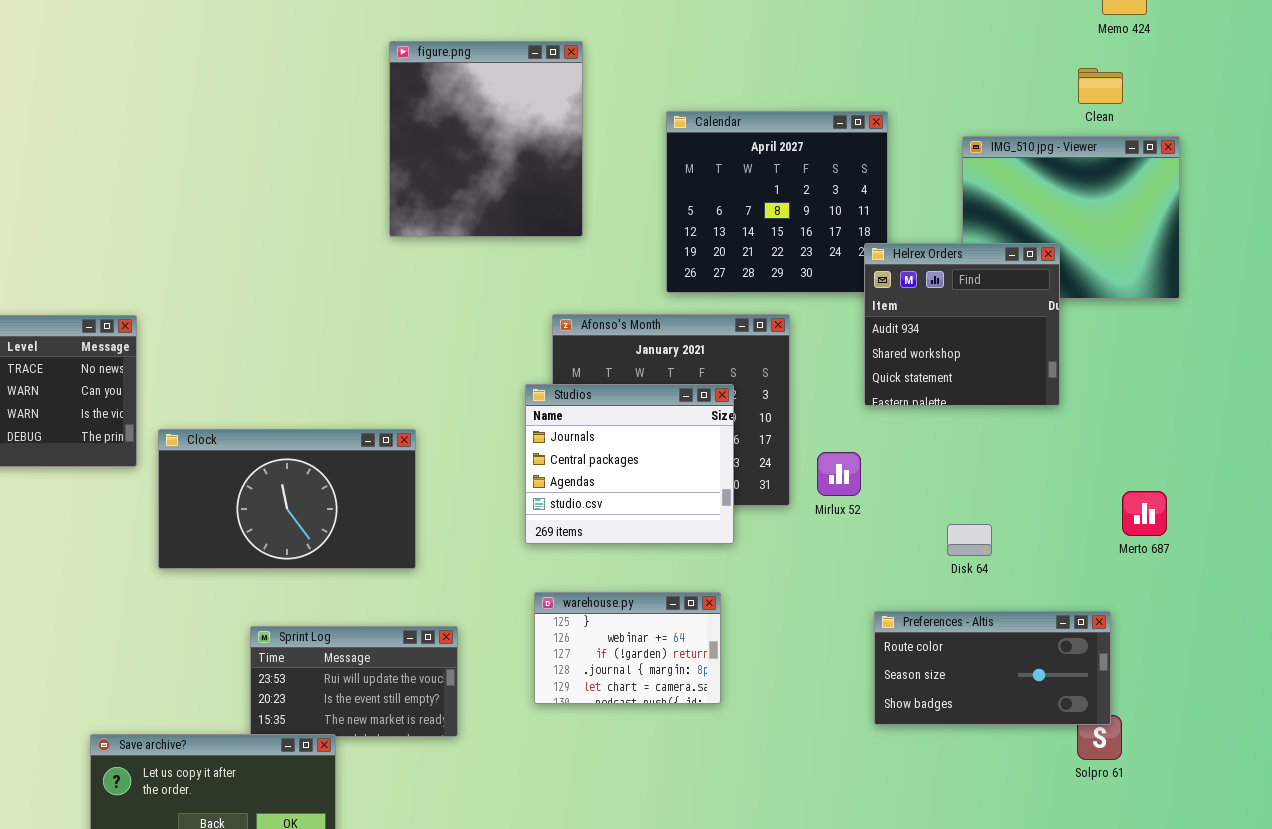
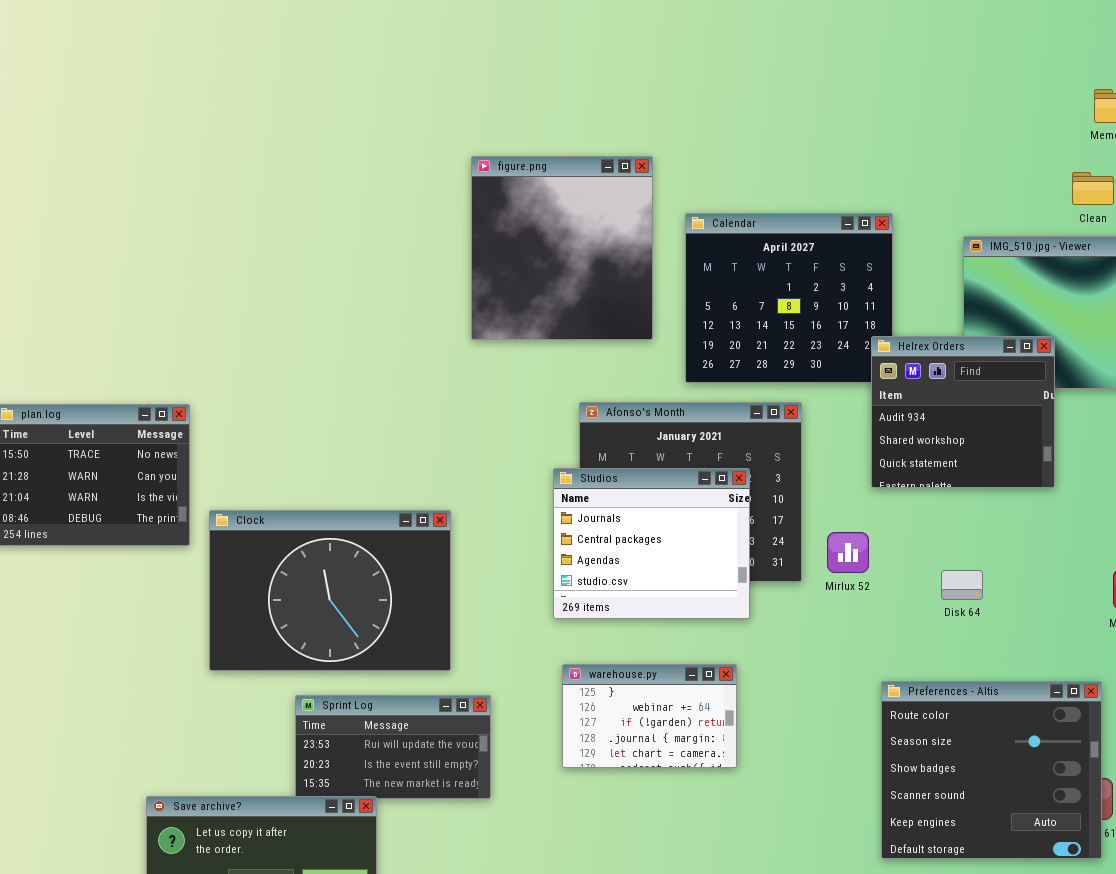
figure.png: [389,41,583,237] -> [471,156,653,340], moved
Clock: [158,429,416,569] -> [209,510,451,671], resized
Disk 64: [947,524,992,556] -> [941,570,983,600], moved
Preferences - Altis: [874,611,1111,725] -> [881,681,1102,859], resized

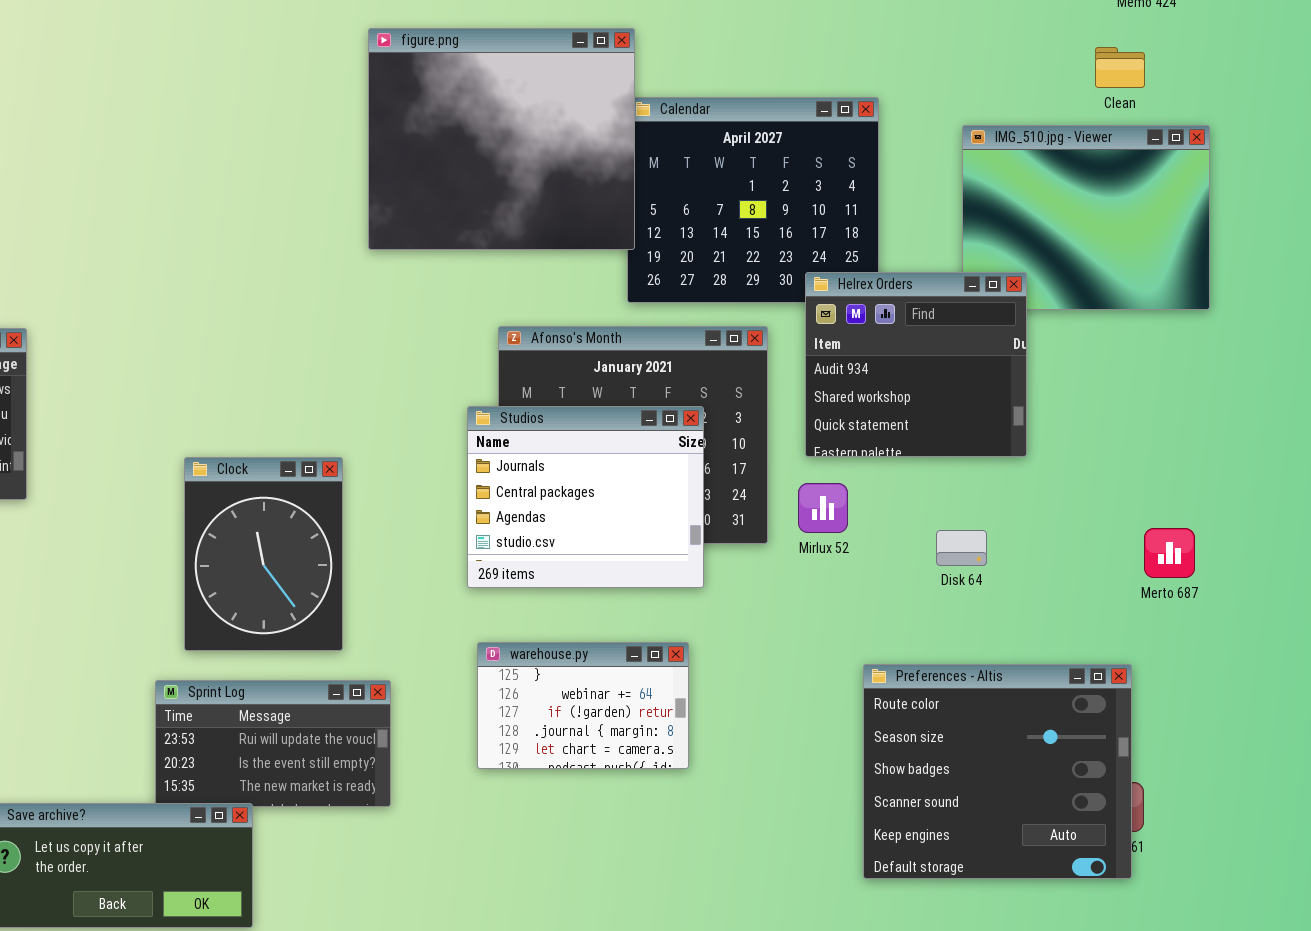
figure.png: [471,156,653,340] -> [368,28,635,250], resized
Helrex Orders: [871,336,1055,488] -> [805,272,1027,457], moved
Clock: [209,510,451,671] -> [184,457,343,651], resized

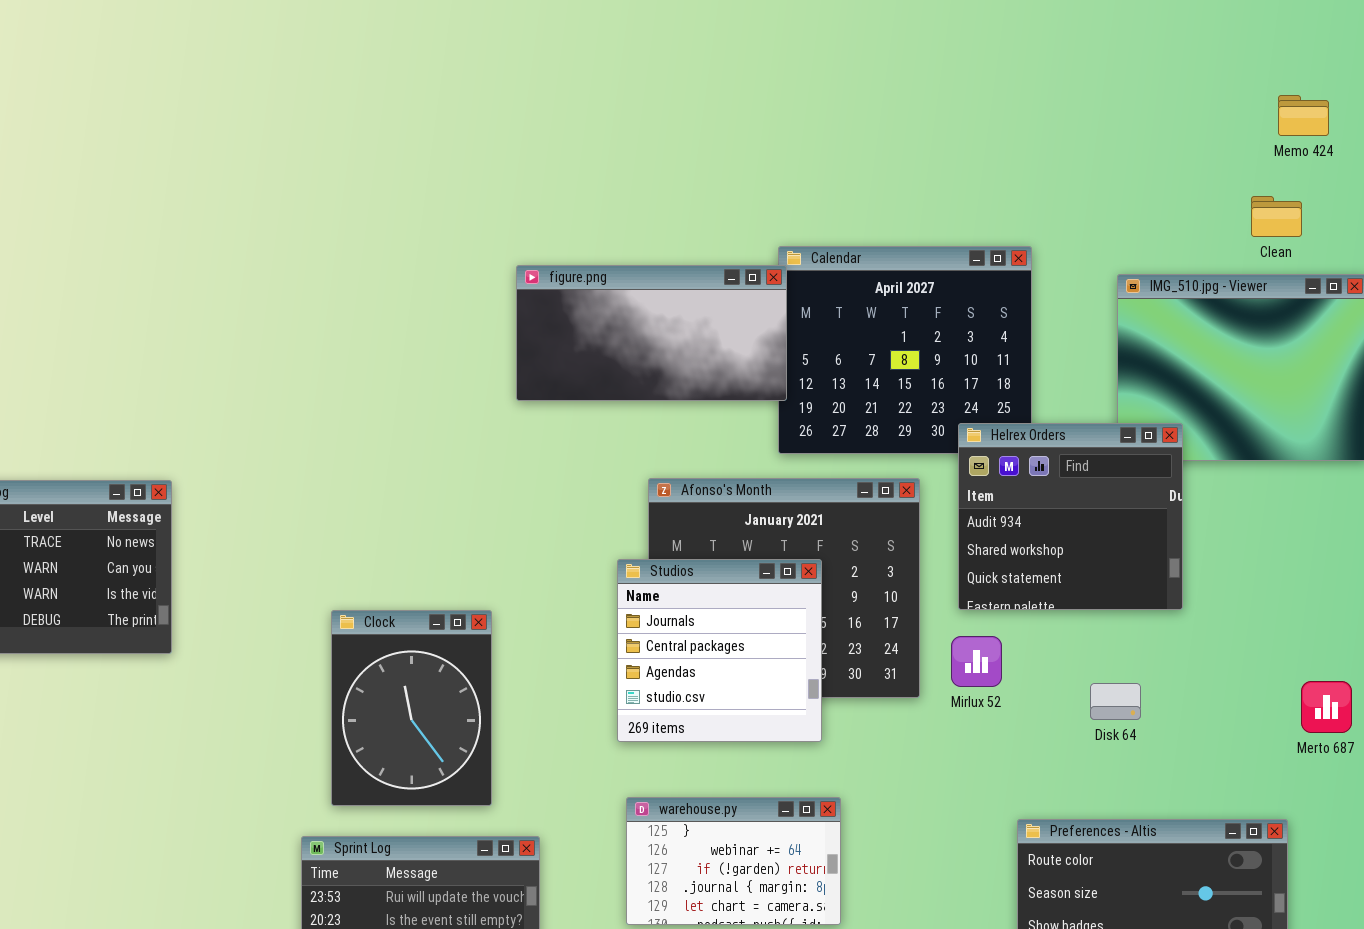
figure.png: [368,28,635,250] -> [516,265,787,401], resized
Studios: [467,406,704,588] -> [617,559,822,742], resized

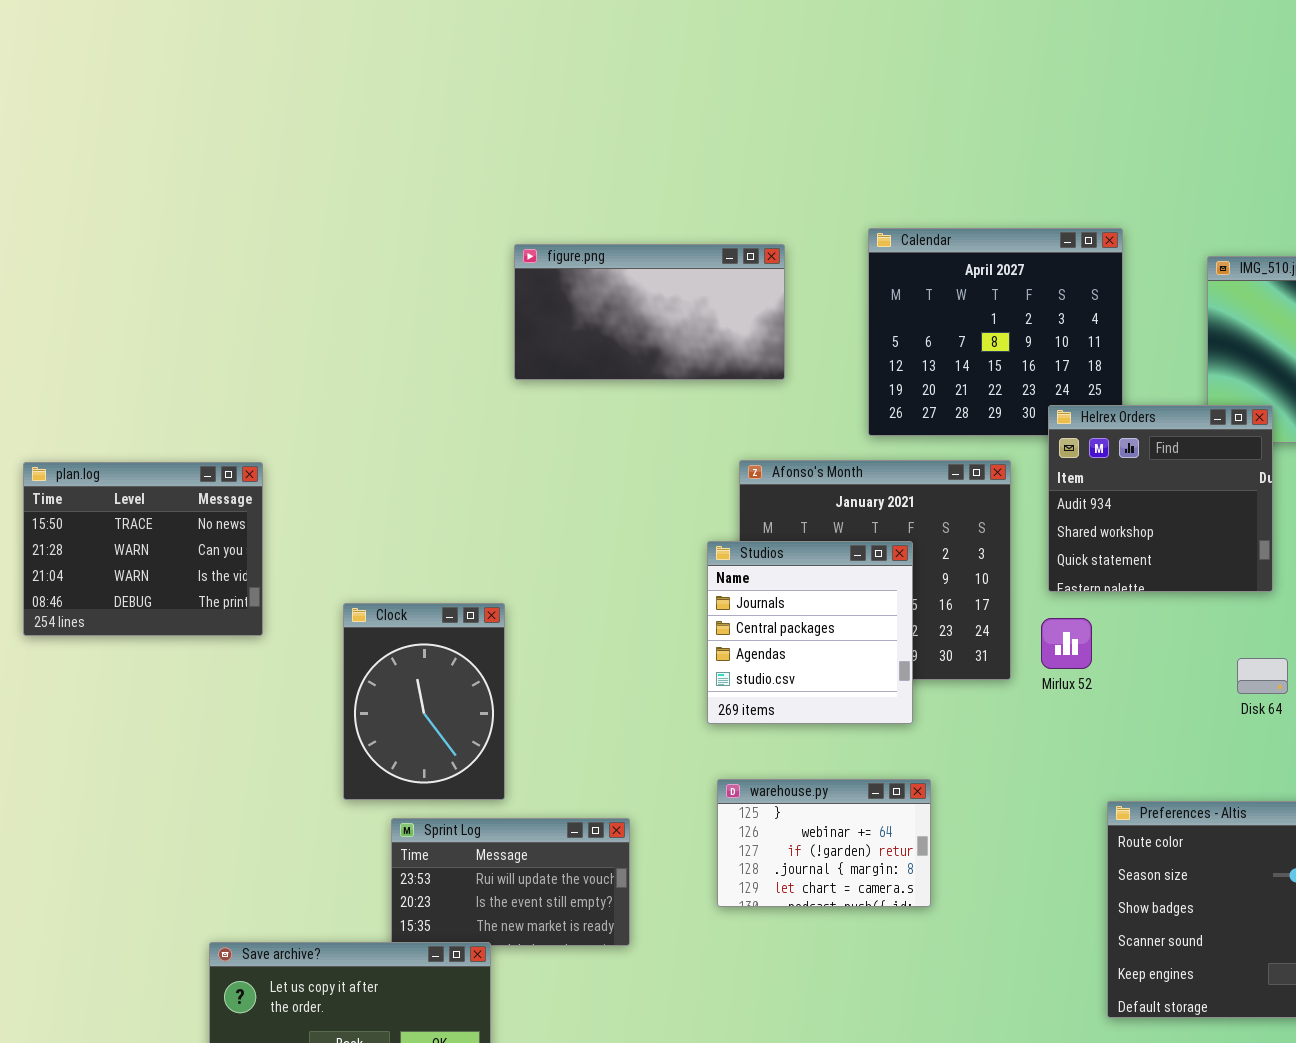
figure.png: [516,265,787,401] -> [514,244,785,380], moved
Clock: [331,610,492,806] -> [343,603,505,800], moved
Disk 64: [1090,683,1141,720] -> [1237,658,1288,694], moved

